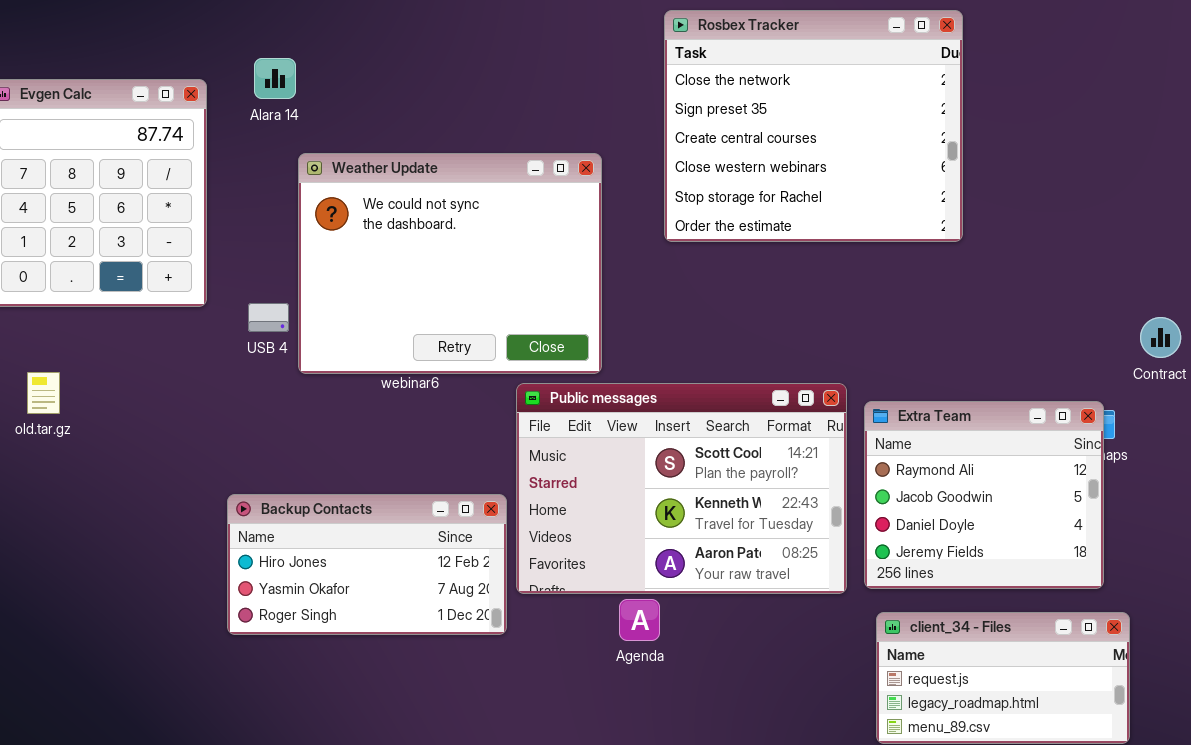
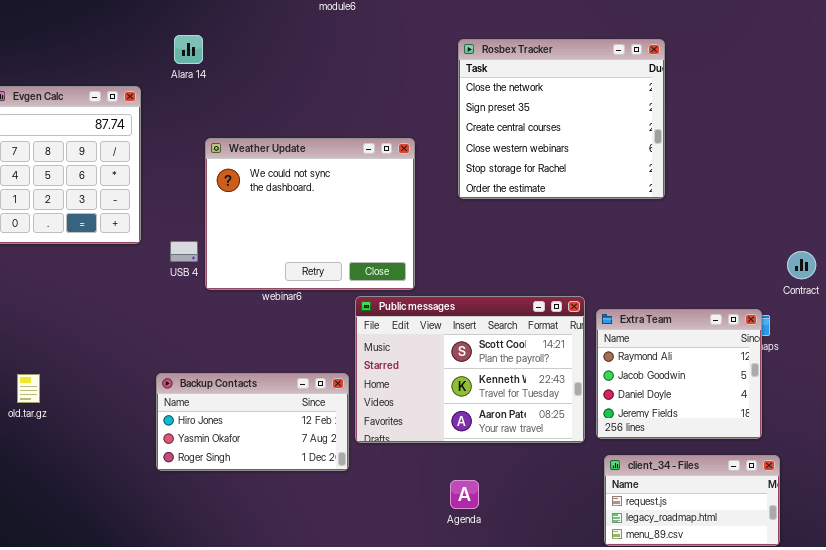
Alara 14: [254,58,296,99] -> [174,35,203,64], moved
old.tar.gz: [27,372,60,414] -> [17,374,40,403], moved
Agenda: [619,599,660,641] -> [450,480,479,509], moved

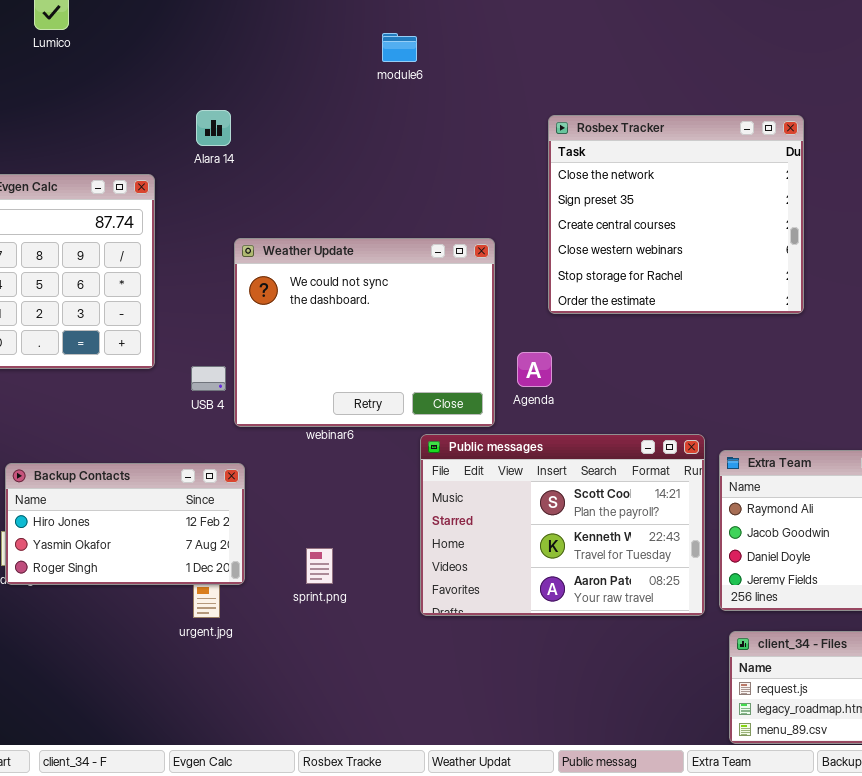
Backup Contacts: [156,373,349,471] -> [5,463,245,585], moved
Agenda: [450,480,479,509] -> [517,352,552,387], moved

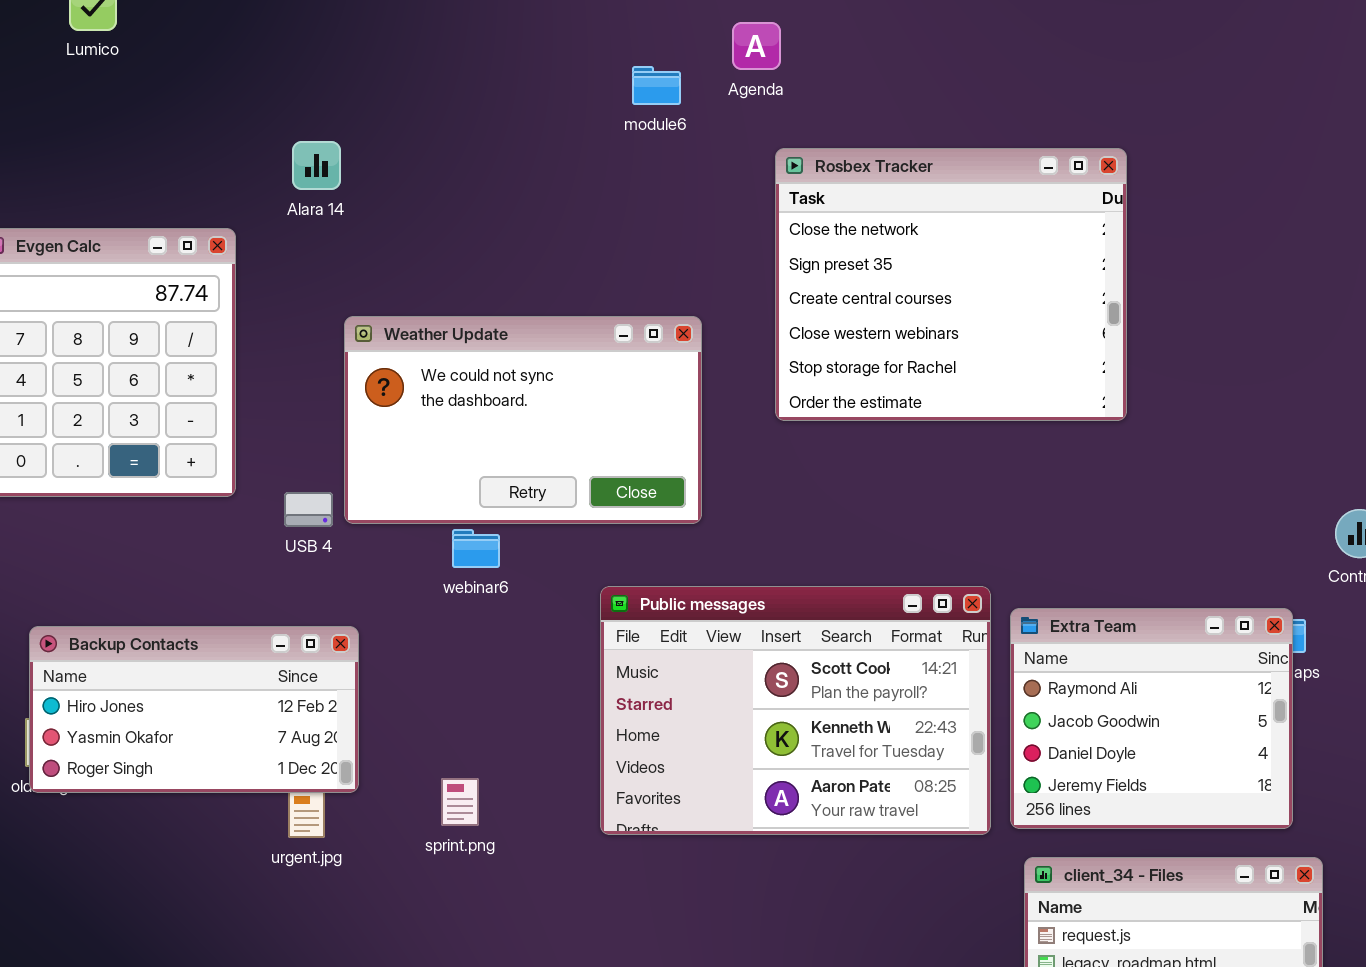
module6: [382,33,417,62] -> [632,66,681,105], moved
Weather Update: [234,238,495,427] -> [344,316,702,524], resized
Agenda: [517,352,552,387] -> [732,22,781,70], moved
sprint.png: [306,548,333,584] -> [441,778,479,826], moved

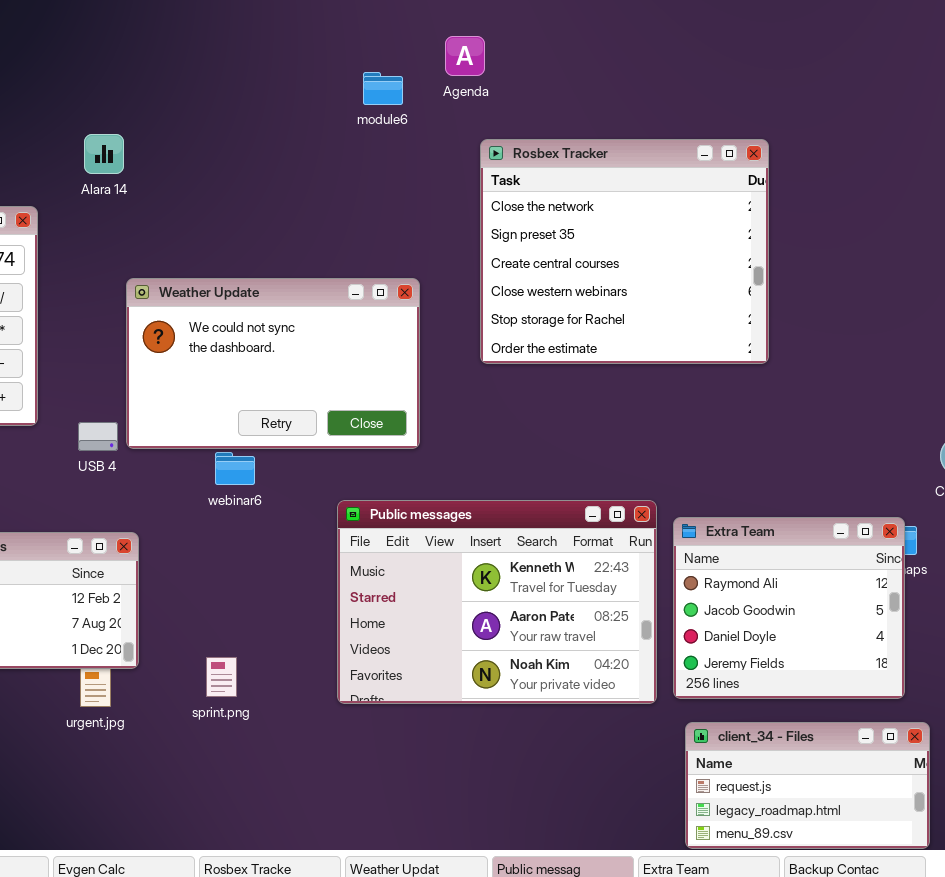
Public messages: [600,586,991,835] -> [337,500,657,704], scrolled down 1 row

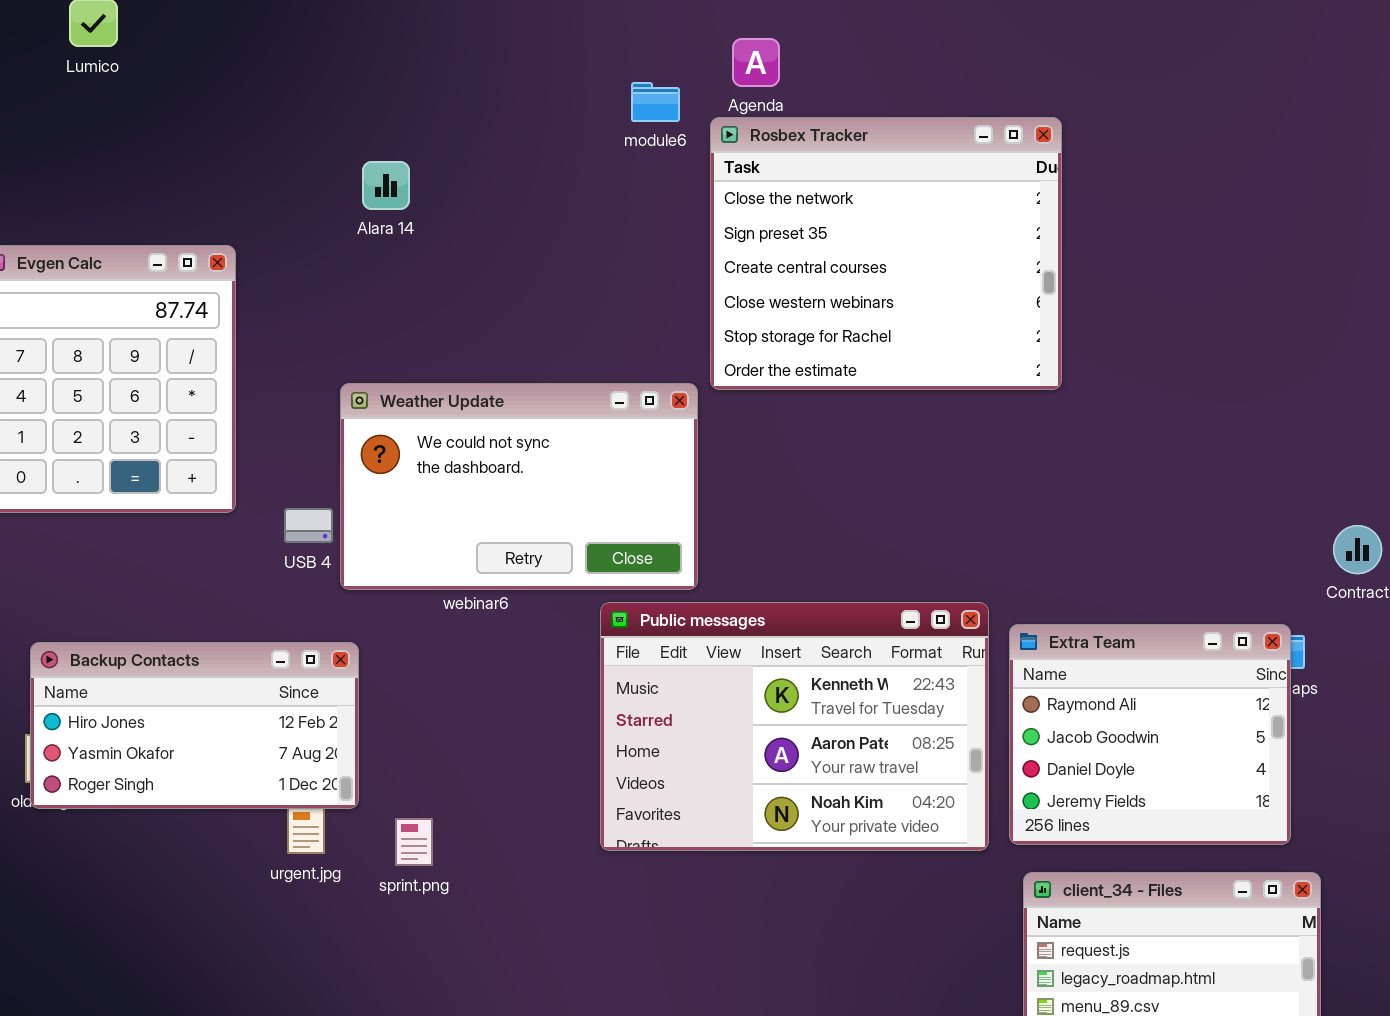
Alara 14: [84,134,124,174] -> [362,161,410,210], moved
Rosbex Tracker: [480,139,769,364] -> [710,117,1062,390], moved
Weather Update: [126,278,420,449] -> [340,383,698,590], moved
sprint.png: [206,657,237,697] -> [395,818,433,866], moved

